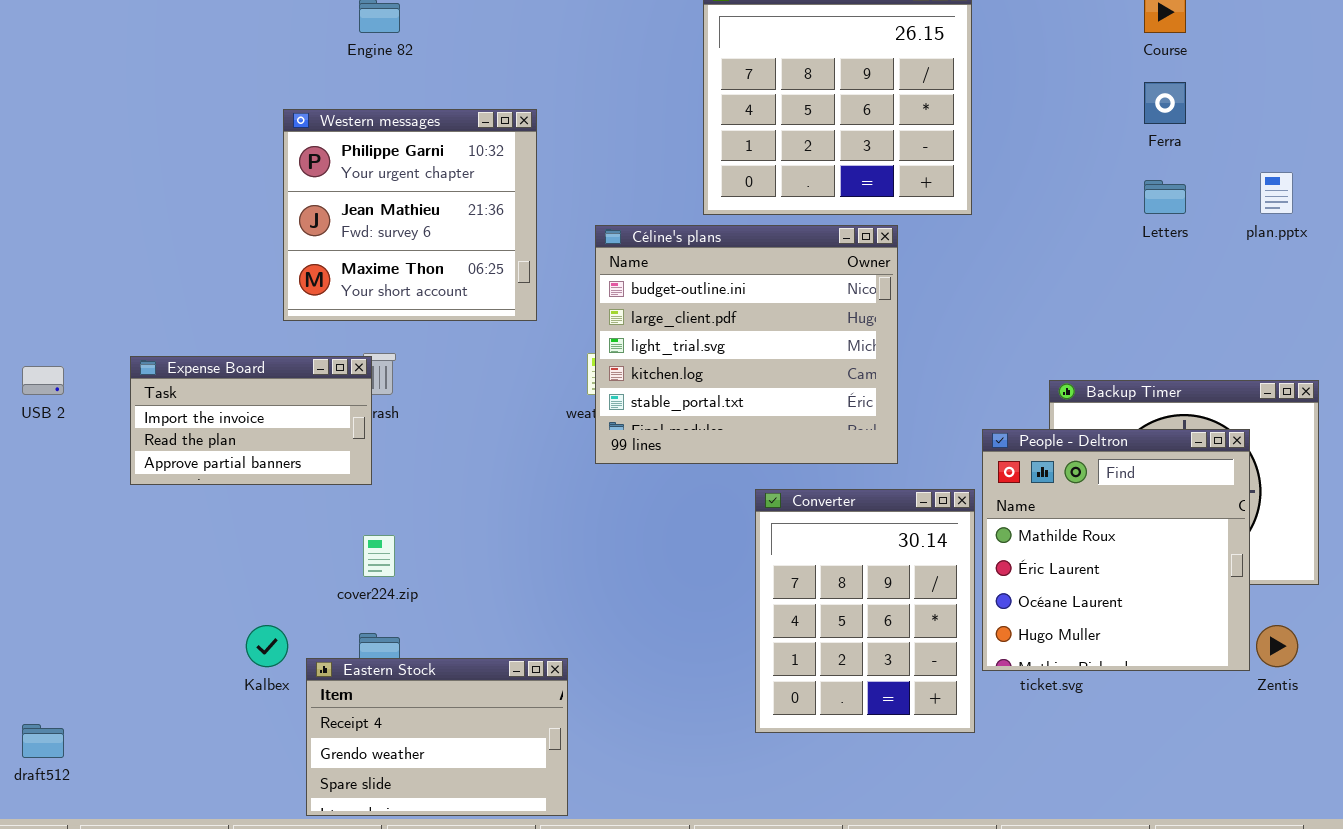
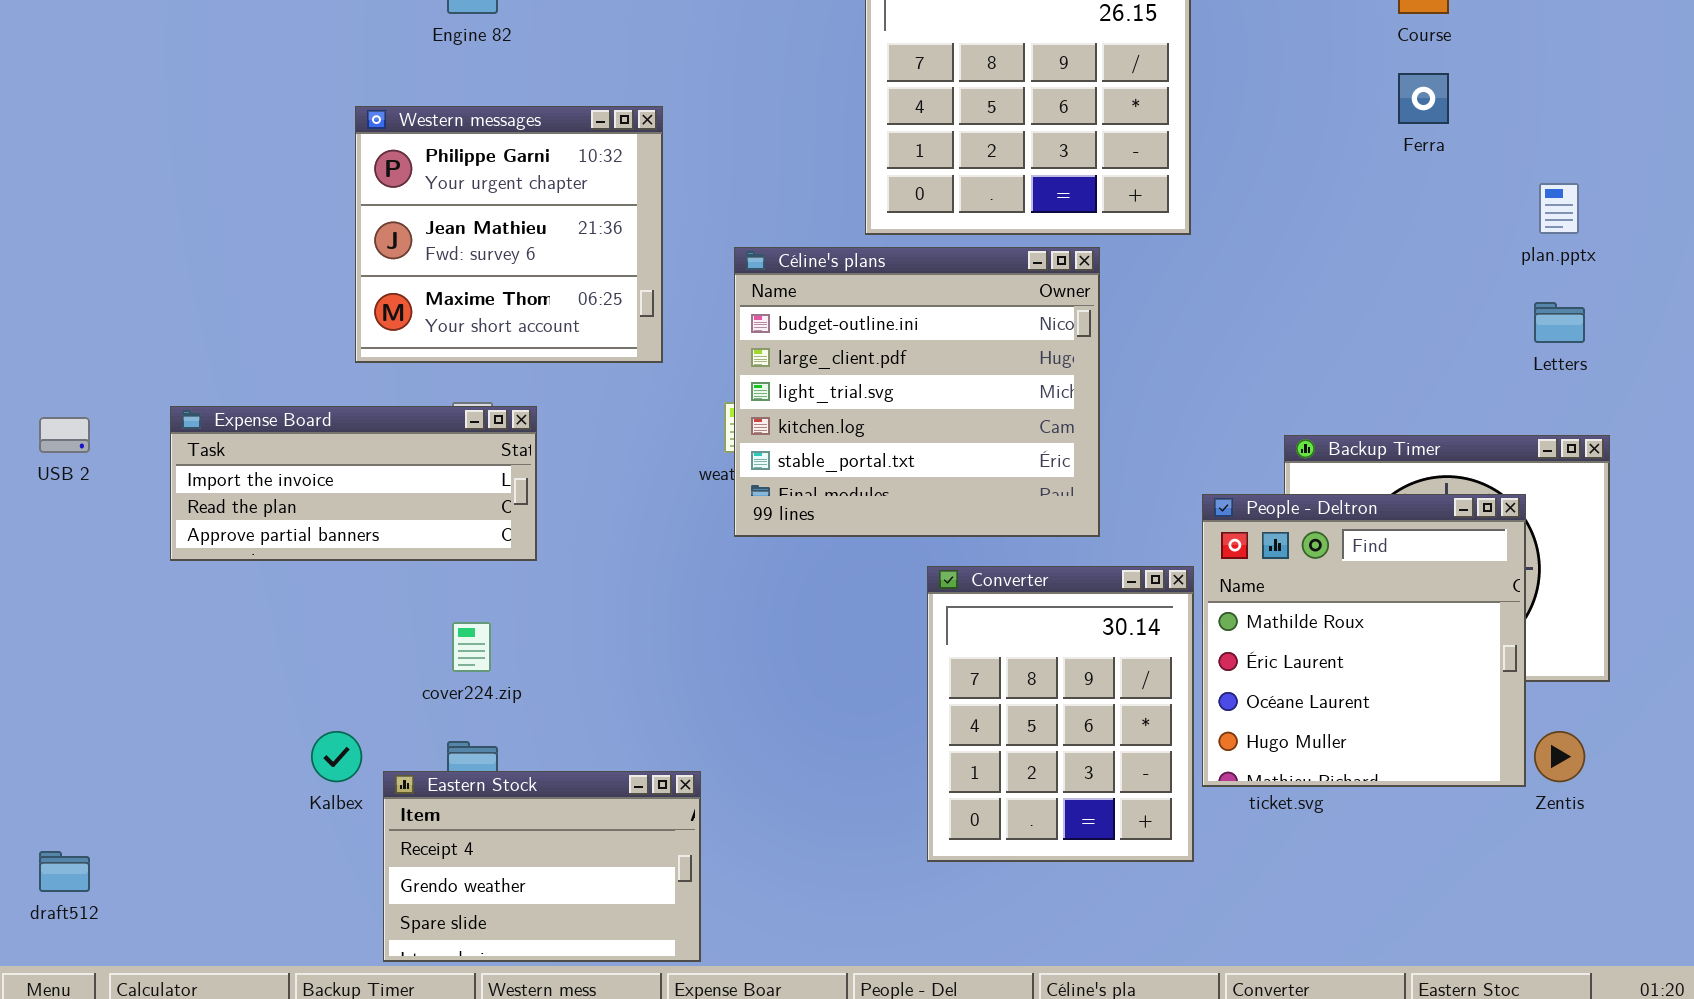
Letters: [1144,180,1186,214] -> [1534,302,1585,343], moved
Expense Board: [130,356,372,485] -> [170,406,537,561], resized

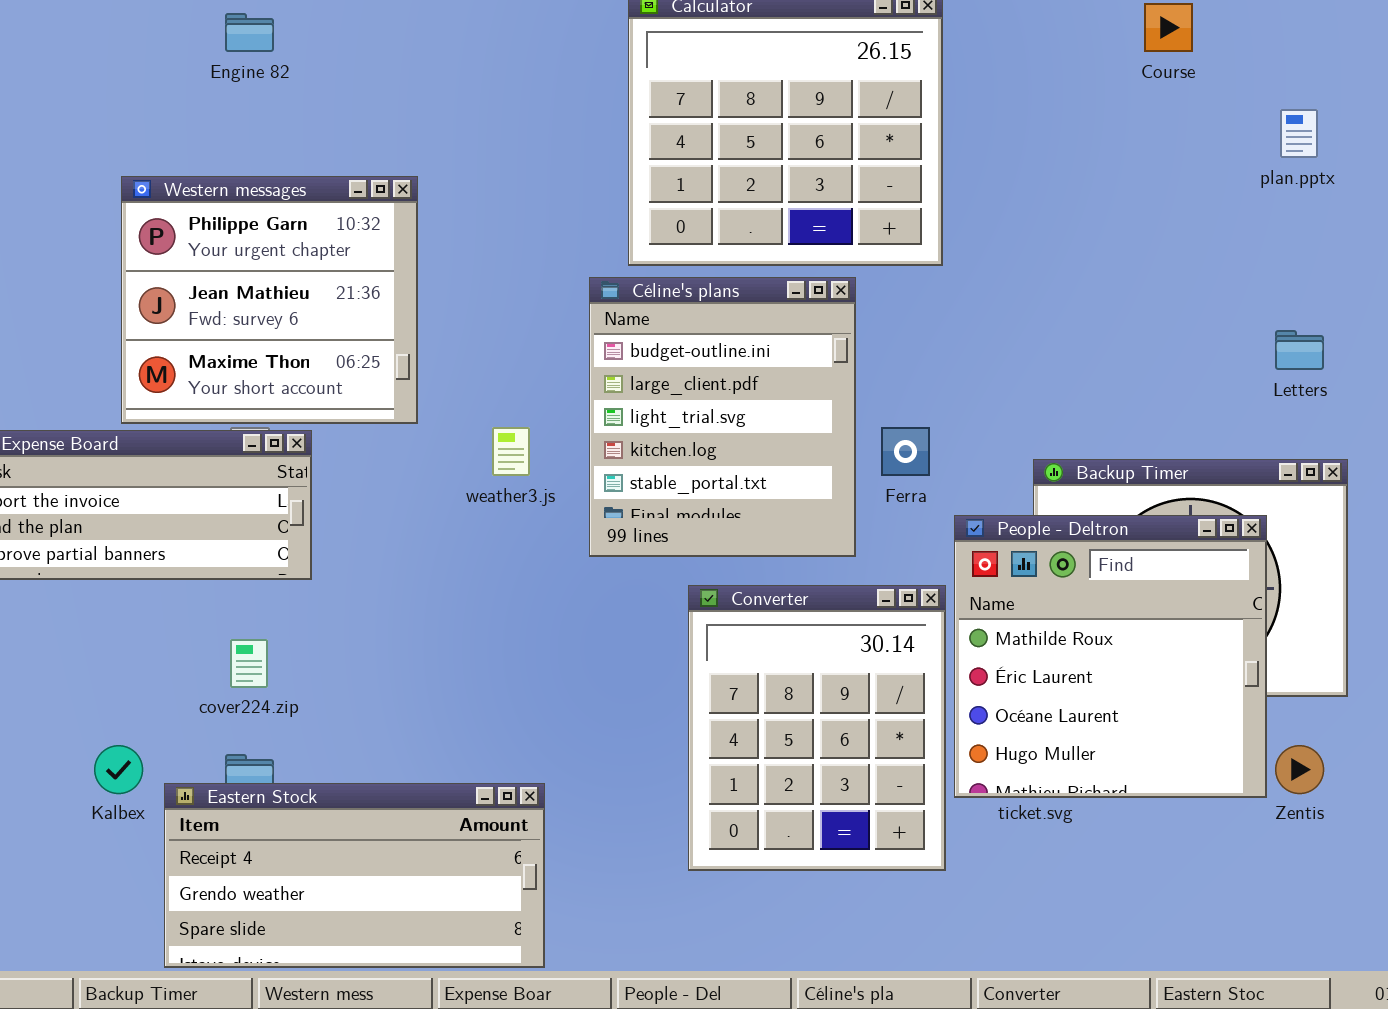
Ferra: [1398,73,1449,124] -> [881,427,930,476], moved
Western messages: [355,106,663,363] -> [121,176,418,424], moved
plan.pptx: [1539,183,1579,234] -> [1280,109,1318,158], moved
Céline's plans: [734,247,1100,537] -> [589,277,856,557], resized
Eastern Stock: [383,771,701,962] -> [164,783,545,968], resized

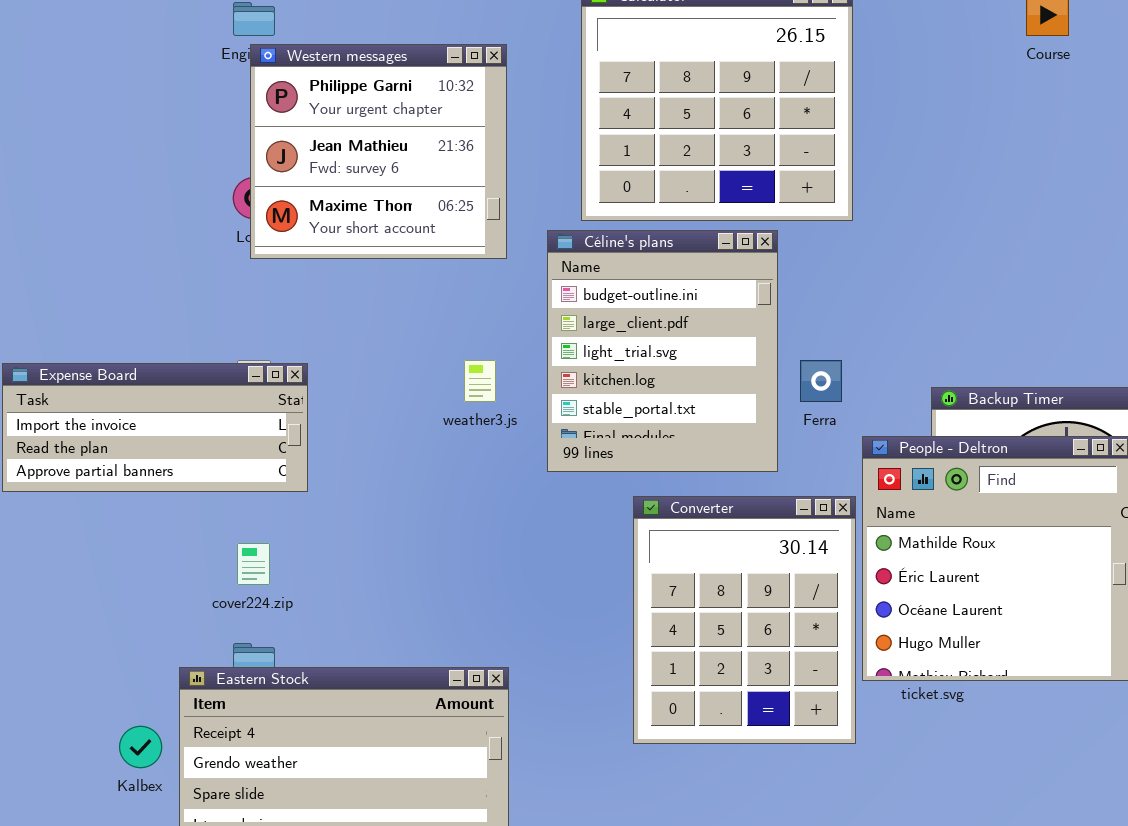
Western messages: [121,176,418,424] -> [250,44,507,259], moved
Kalbex: [94,745,143,794] -> [119,726,162,768], moved

